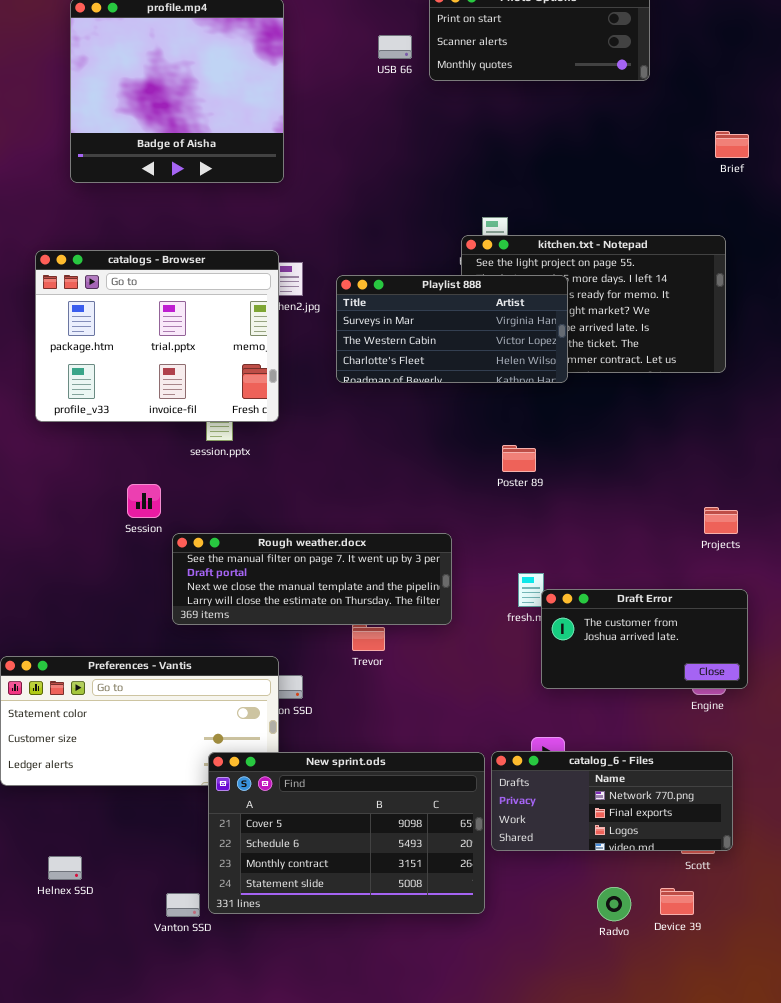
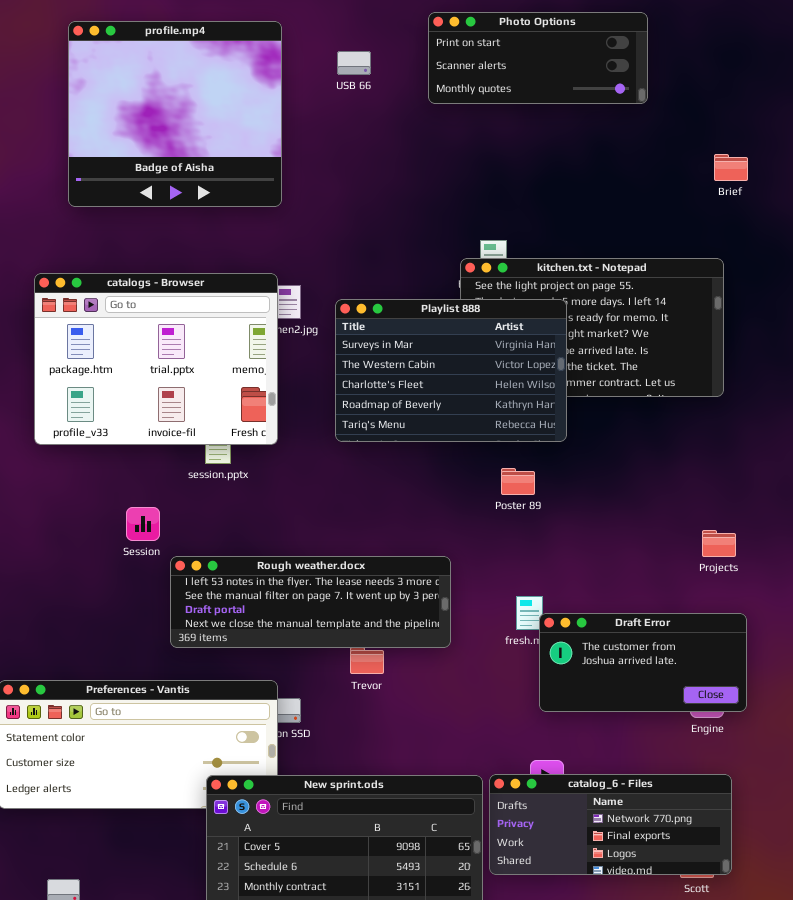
USB 66: [378,35,412,59] -> [337,51,371,75], moved
Playlist 888: [336,275,568,383] -> [335,299,567,442], resized
Rough weather.docx: [172,533,452,625] -> [170,556,451,648], scrolled up 1 row

